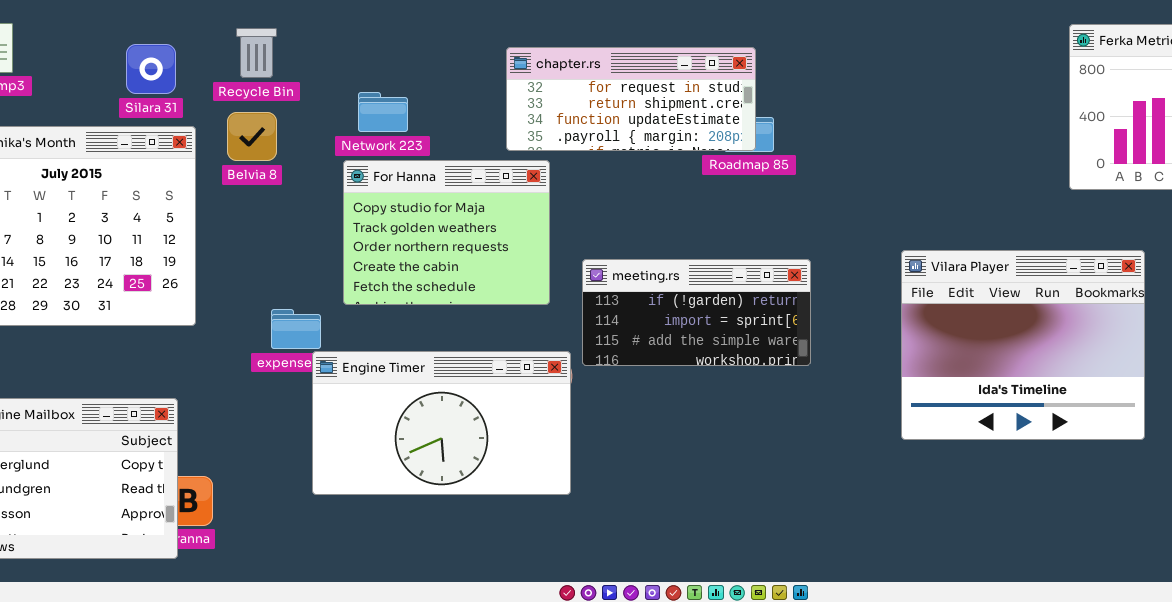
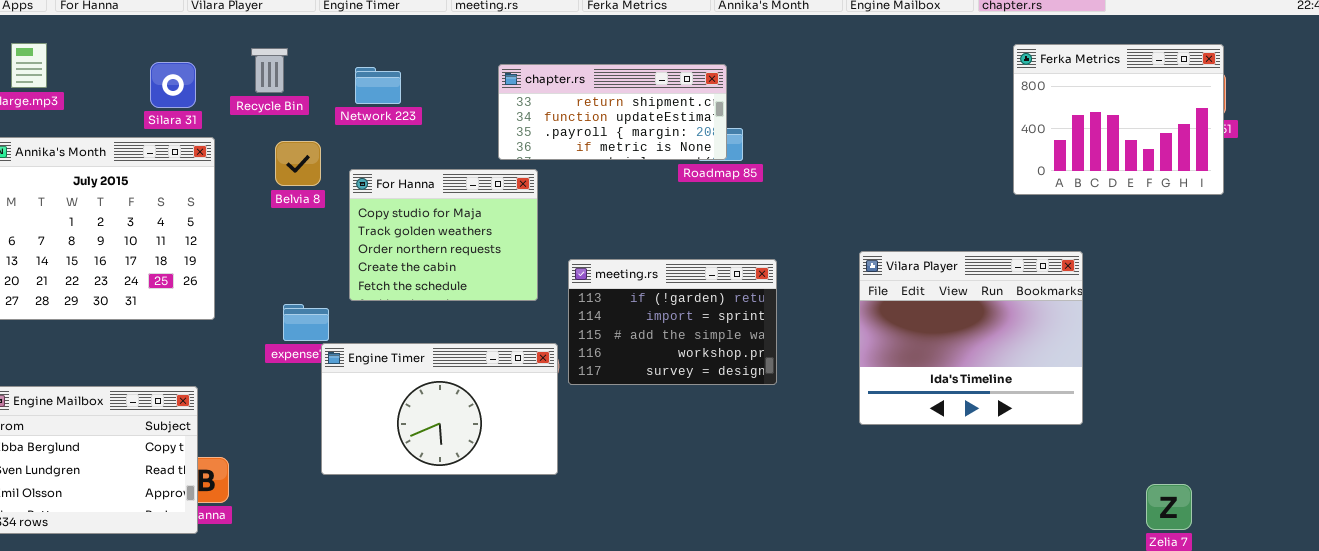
chapter.rs: [506,47,756,151] -> [498,64,727,160], scrolled down 1 row
Network 223: [358,92,408,132] -> [355,67,401,104], moved
Belvia 8: [227,112,277,161] -> [275,141,321,186], moved
meeting.rs: [582,259,811,366] -> [568,259,777,385], resized

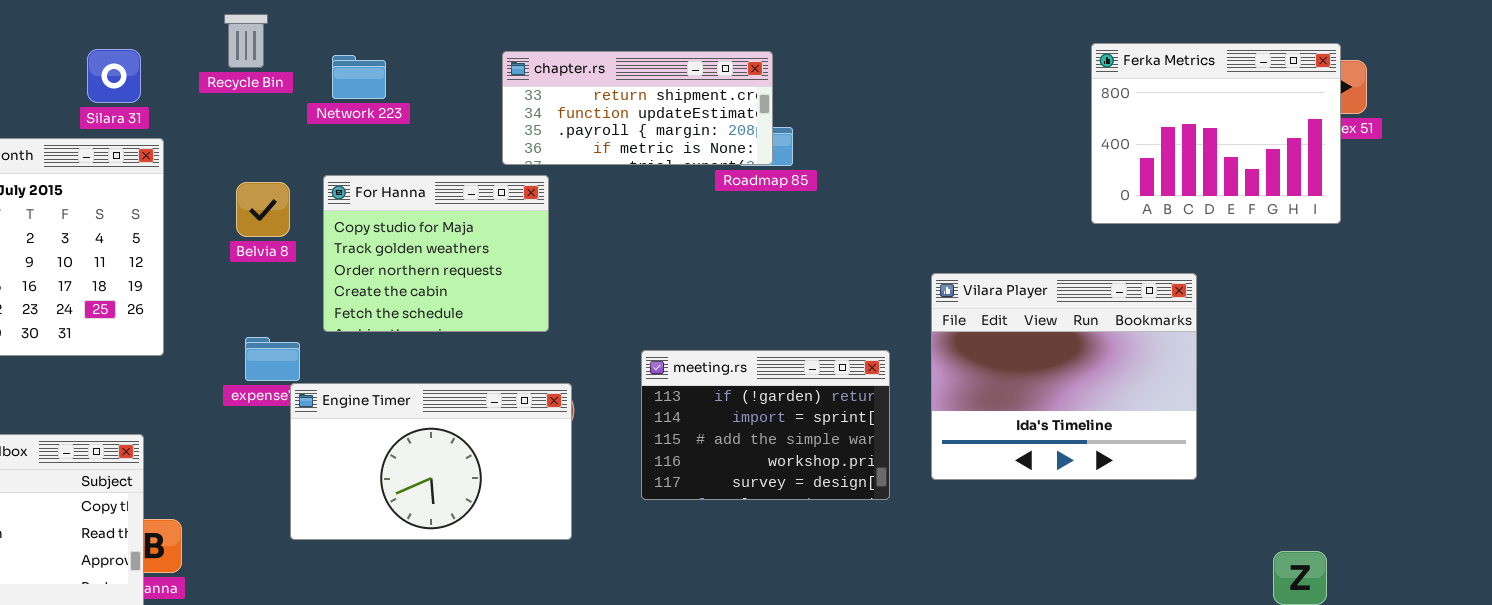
Ferka Metrics: [1013,44,1224,195] -> [1091,43,1341,224], moved
Recycle Bin: [251,48,288,93] -> [224,14,268,68], moved
Belvia 8: [275,141,321,186] -> [236,182,290,237], moved
meeting.rs: [568,259,777,385] -> [641,350,890,500], moved

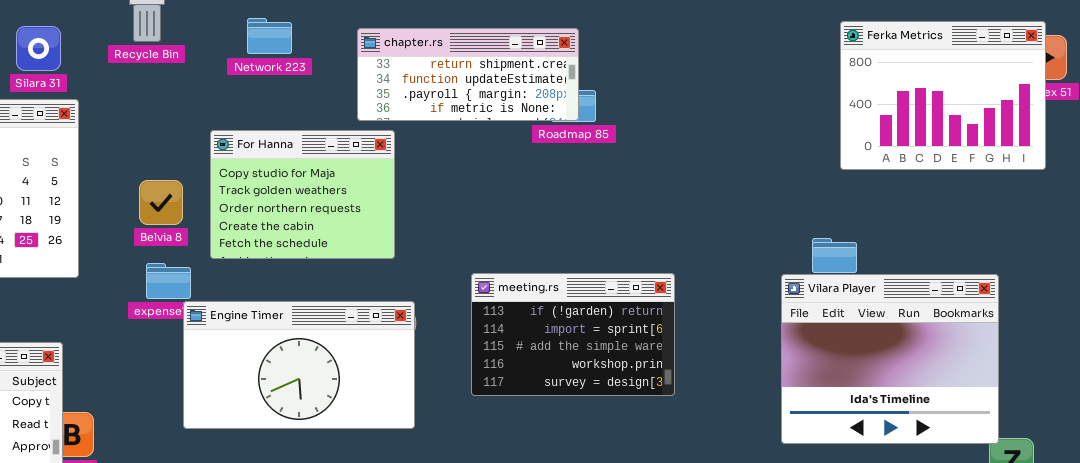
Network 223: [332,55,386,99] -> [247,18,292,54], moved
Belvia 8: [236,182,290,237] -> [139,180,183,225], moved
Vilara Player: [931,273,1197,480] -> [781,274,999,444], moved

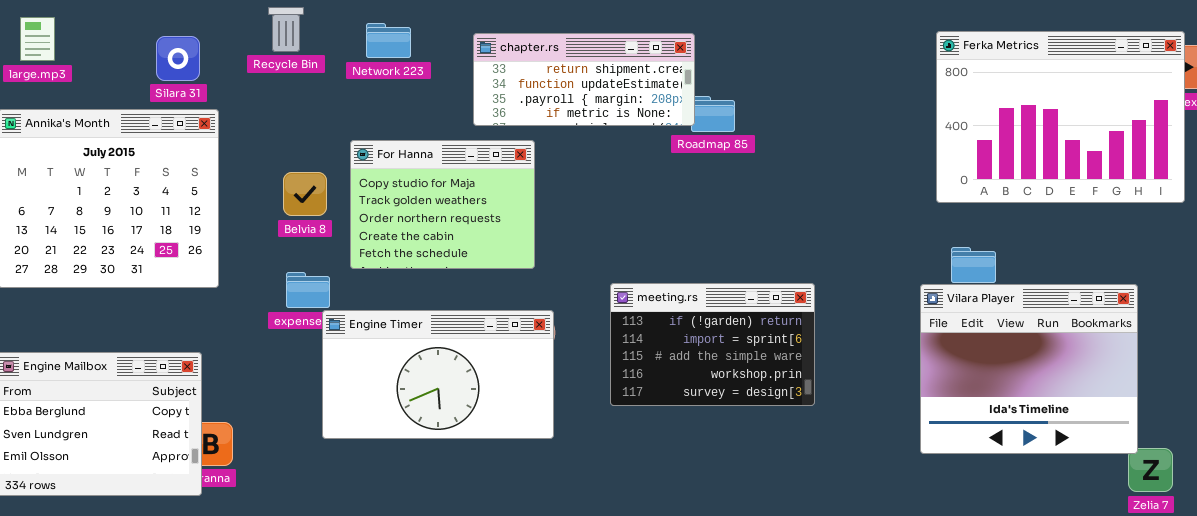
Network 223: [247,18,292,54] -> [366,23,411,58], moved
Ferka Metrics: [840,21,1046,170] -> [936,31,1185,203], resized
chapter.rs: [357,28,579,121] -> [473,33,695,126], moved
Belvia 8: [139,180,183,225] -> [283,172,327,216], moved

